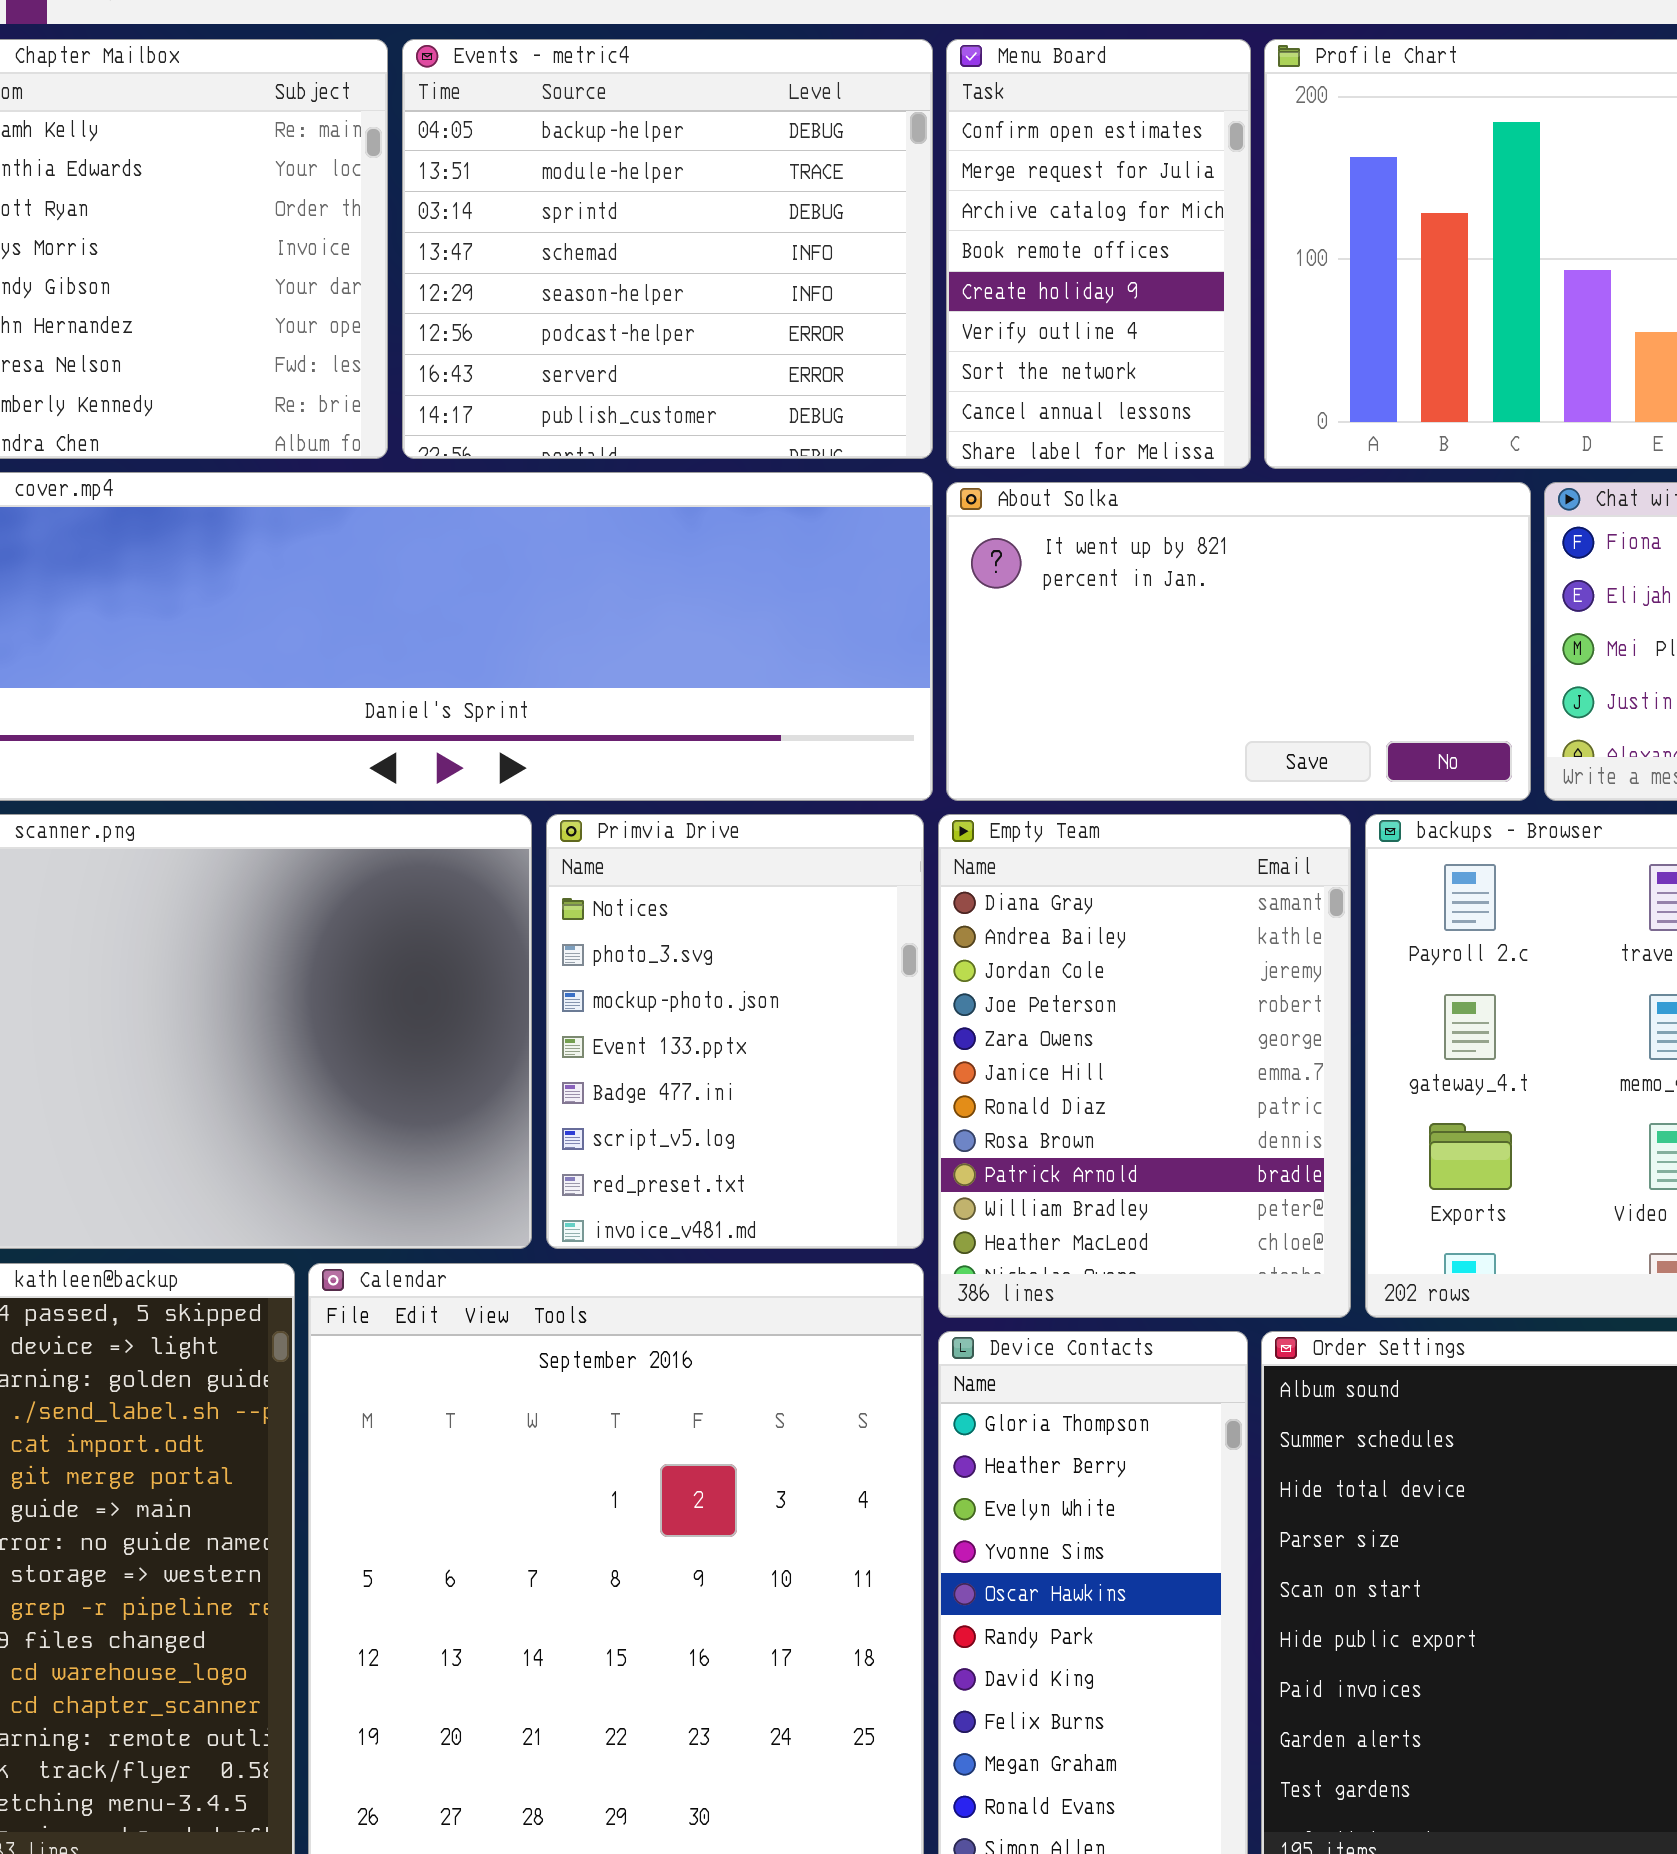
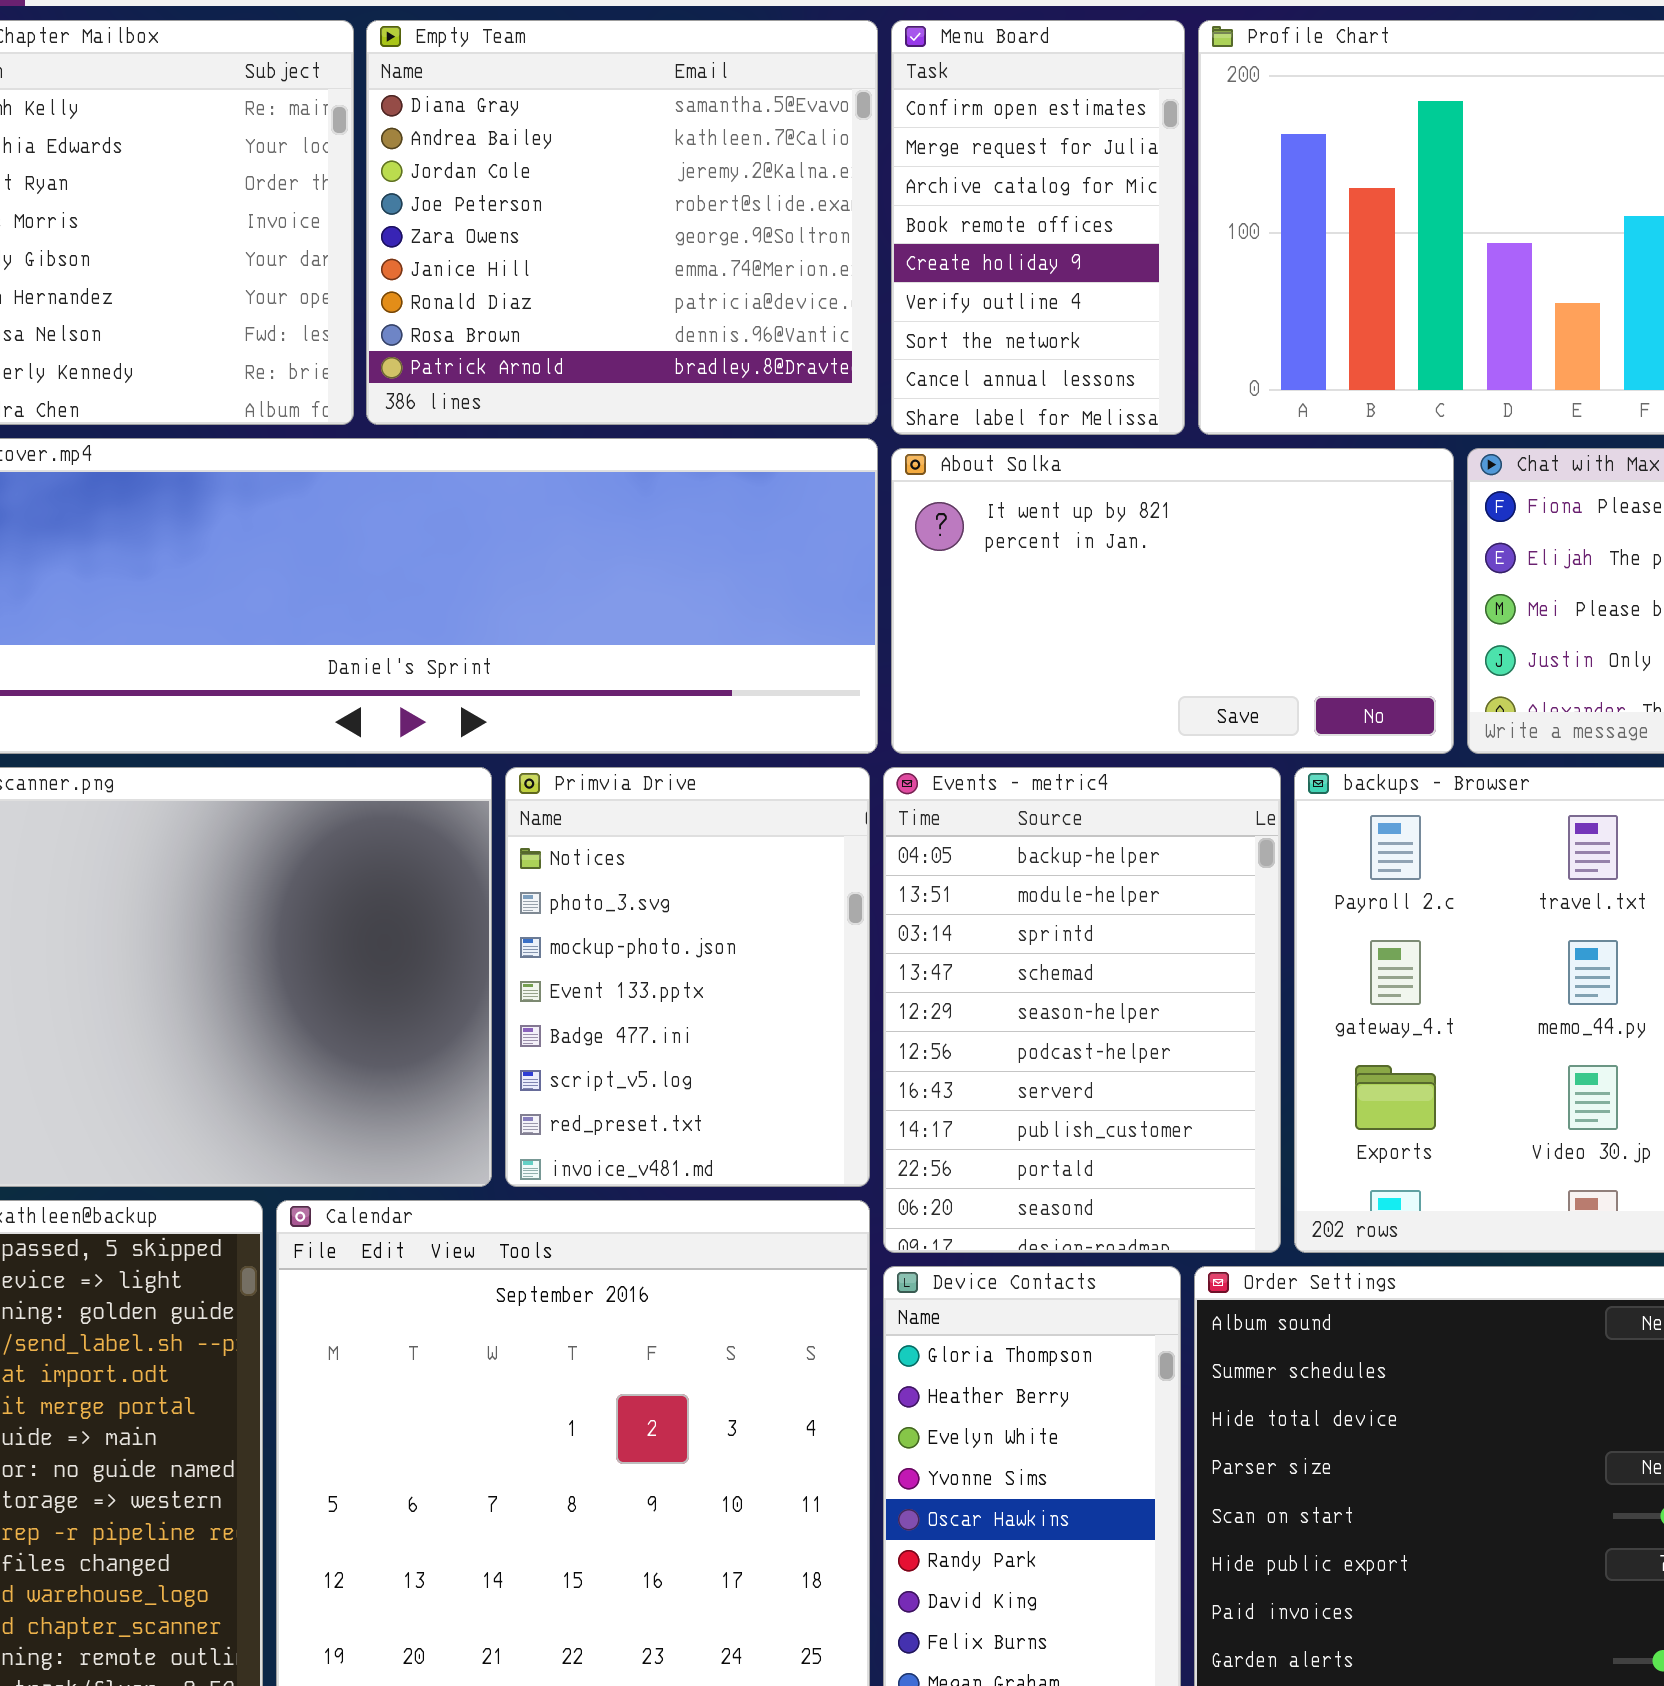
Events - metric4: [402,39,933,459] -> [883,767,1281,1253], moved, resized
Empty Team: [938,814,1351,1318] -> [366,20,878,425], moved, resized

